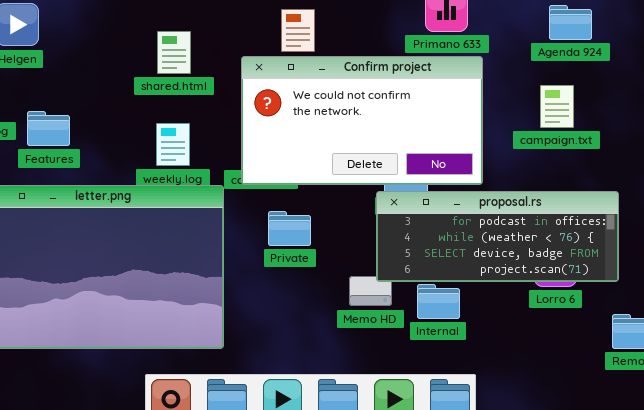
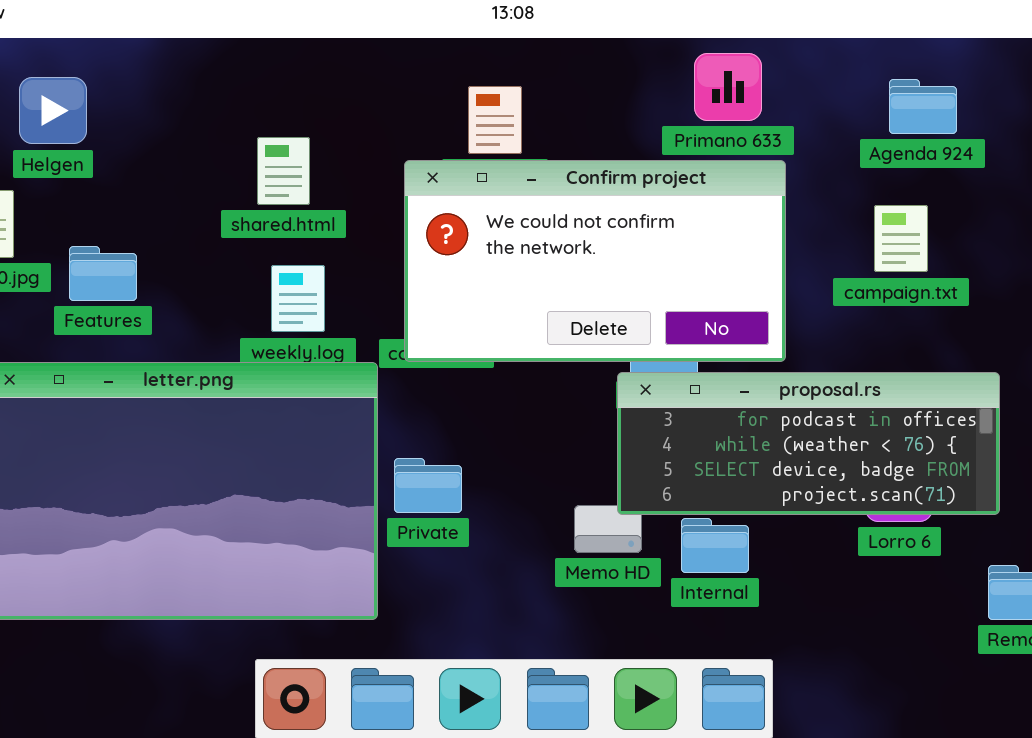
shared.html: [157,31,191,74] -> [257,137,310,205], moved
Private: [268,211,311,246] -> [394,458,462,513], moved

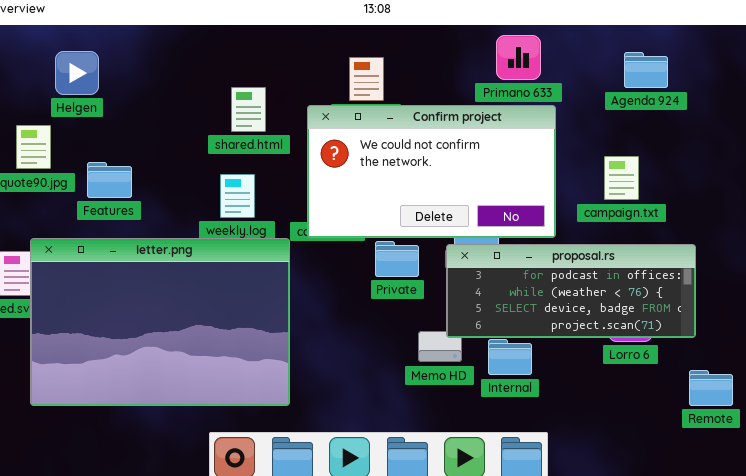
shared.html: [257,137,310,205] -> [231,87,266,132], moved
campaign.txt: [874,205,928,272] -> [604,156,639,200], moved
Private: [394,458,462,513] -> [375,241,419,277], moved

